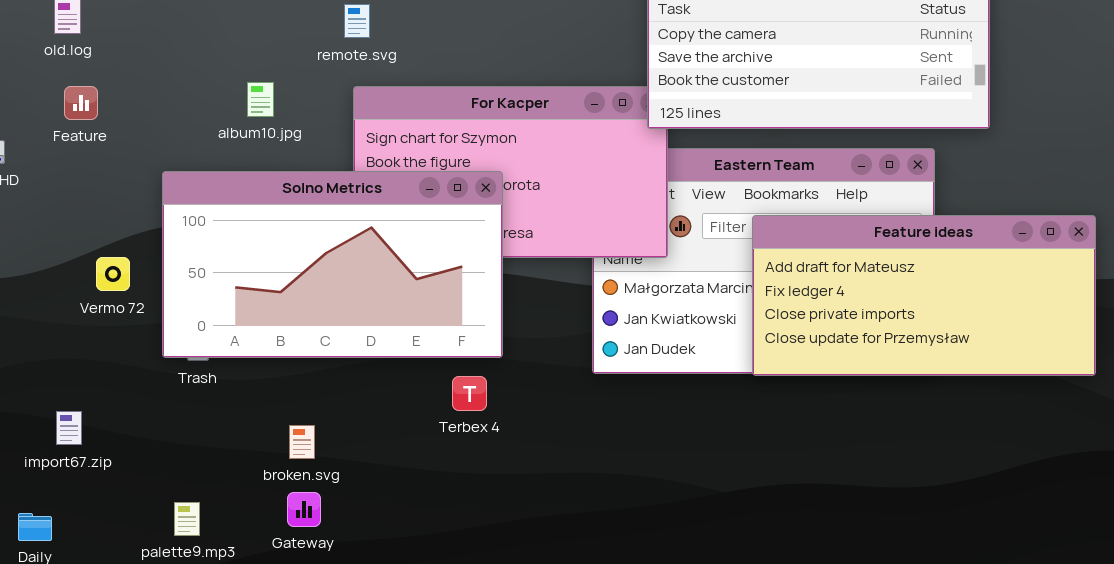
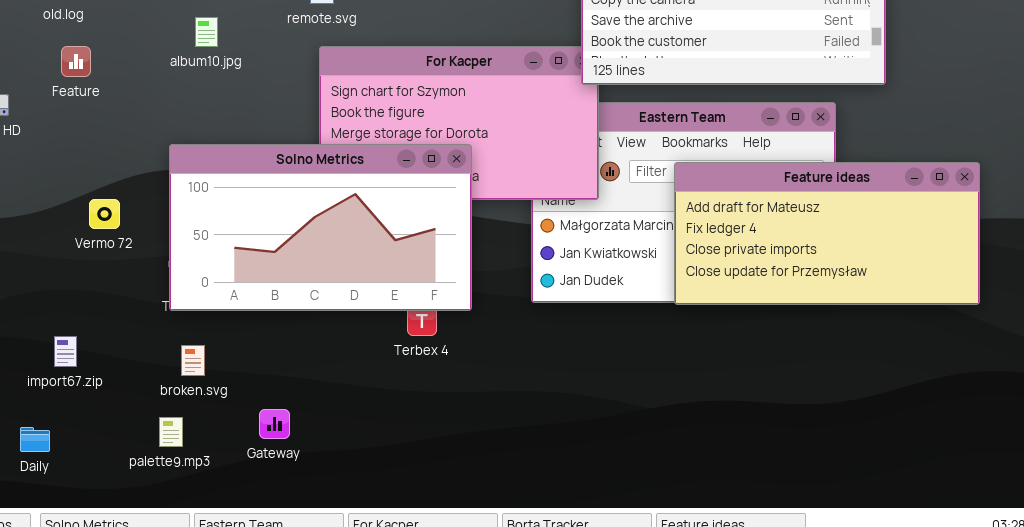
album10.jpg: [247,82,274,117] -> [195,17,218,47], moved
Solno Metrics: [162,171,503,358] -> [169,144,472,311], moved
broken.svg: [289,425,315,459] -> [181,345,205,376], moved

